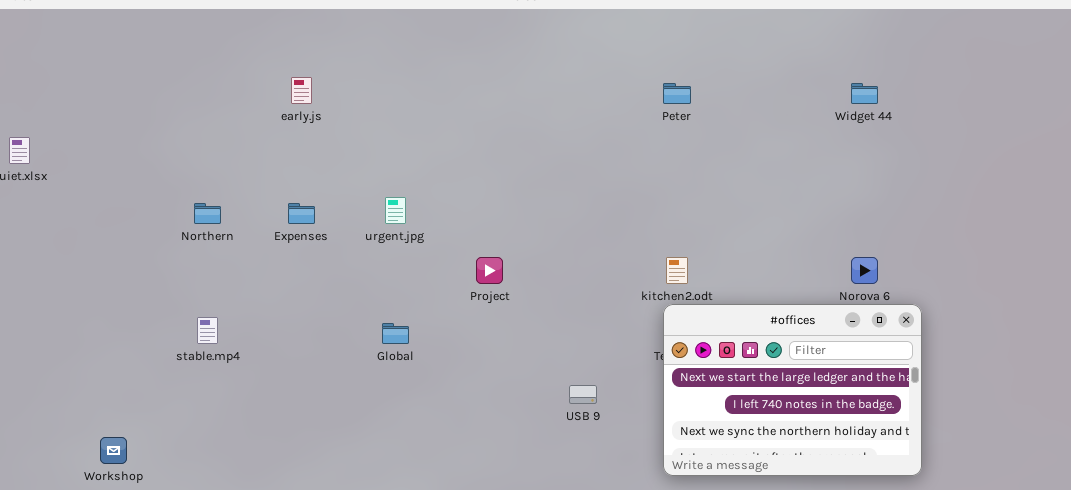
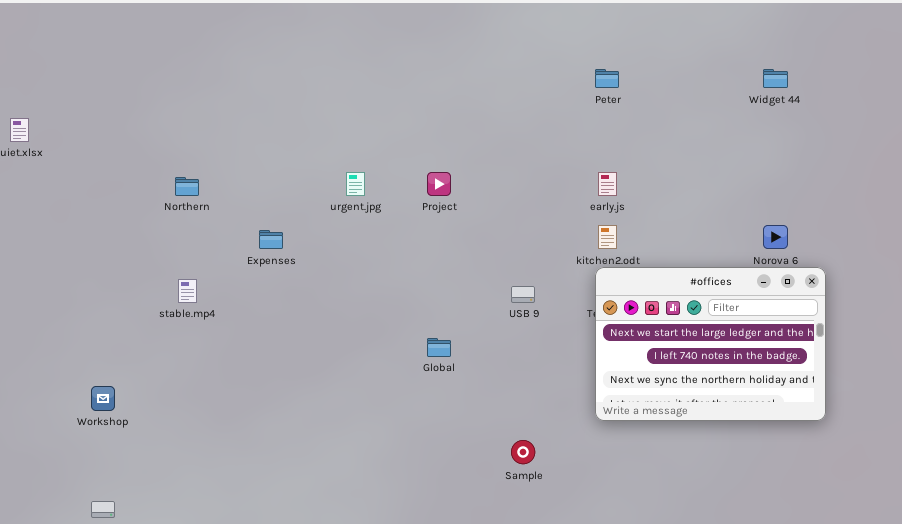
early.js: [291,77,312,104] -> [598,172,617,196], moved
Expenses: [288,203,315,224] -> [259,230,283,249], moved
Project: [476,257,503,284] -> [427,172,451,196], moved
Global: [382,323,409,344] -> [427,338,451,357], moved
USB 9: [569,385,597,404] -> [511,286,535,303], moved

